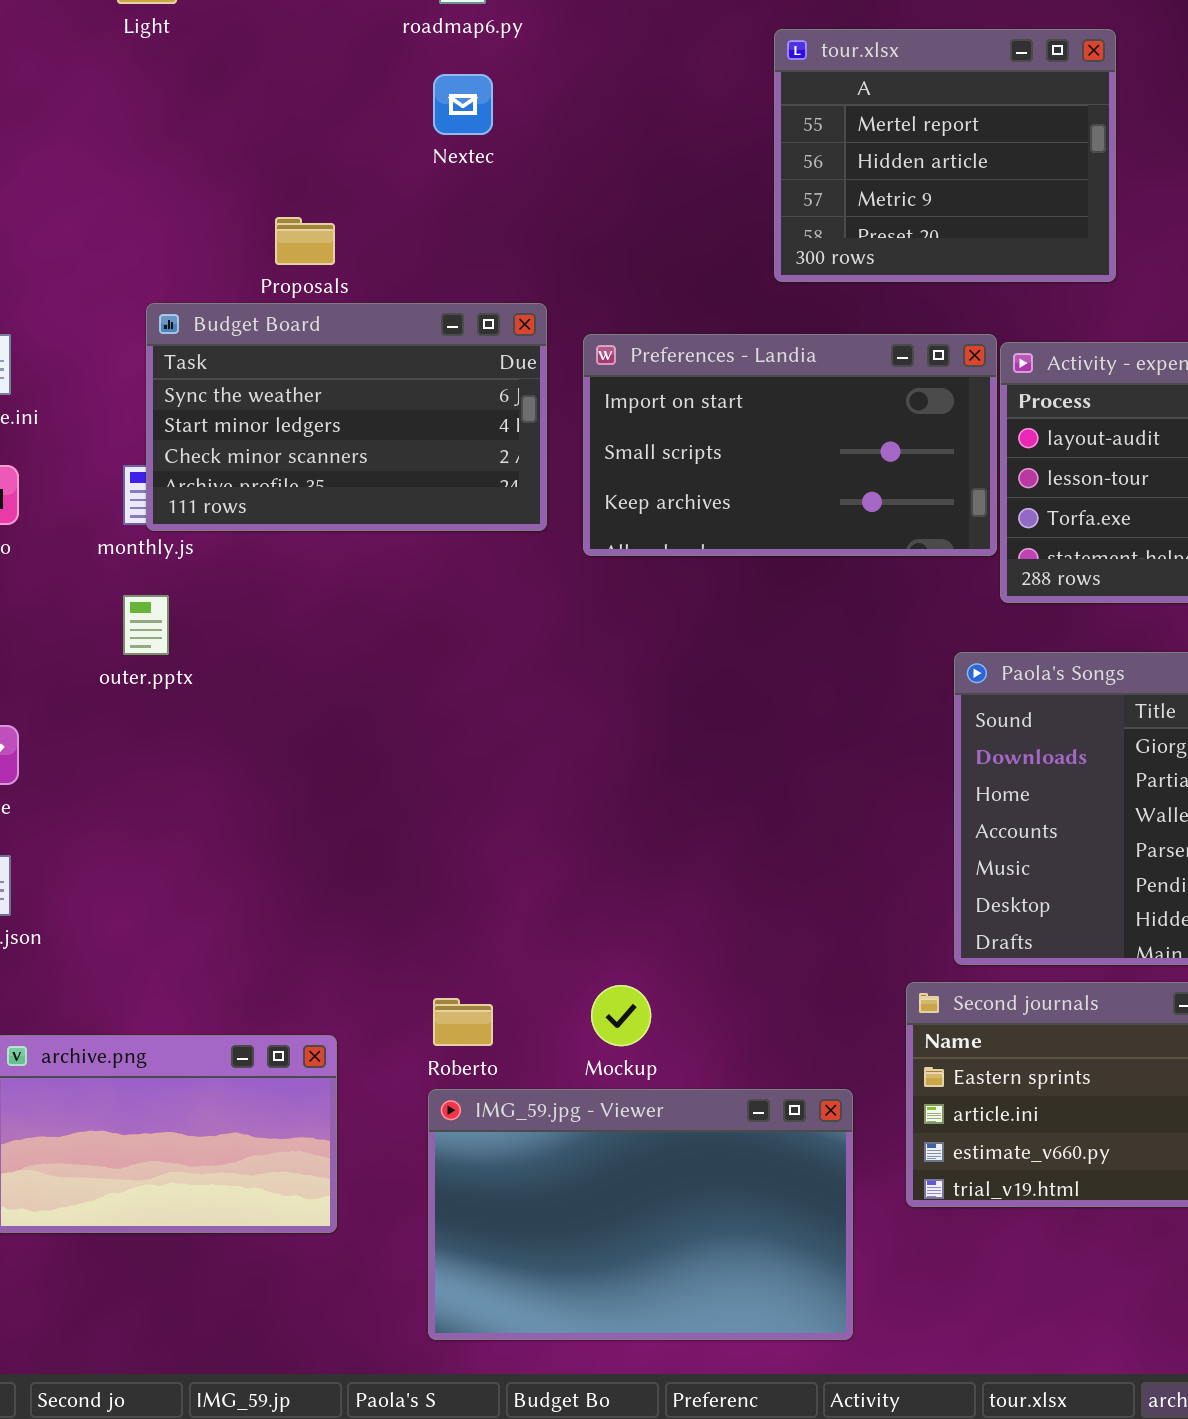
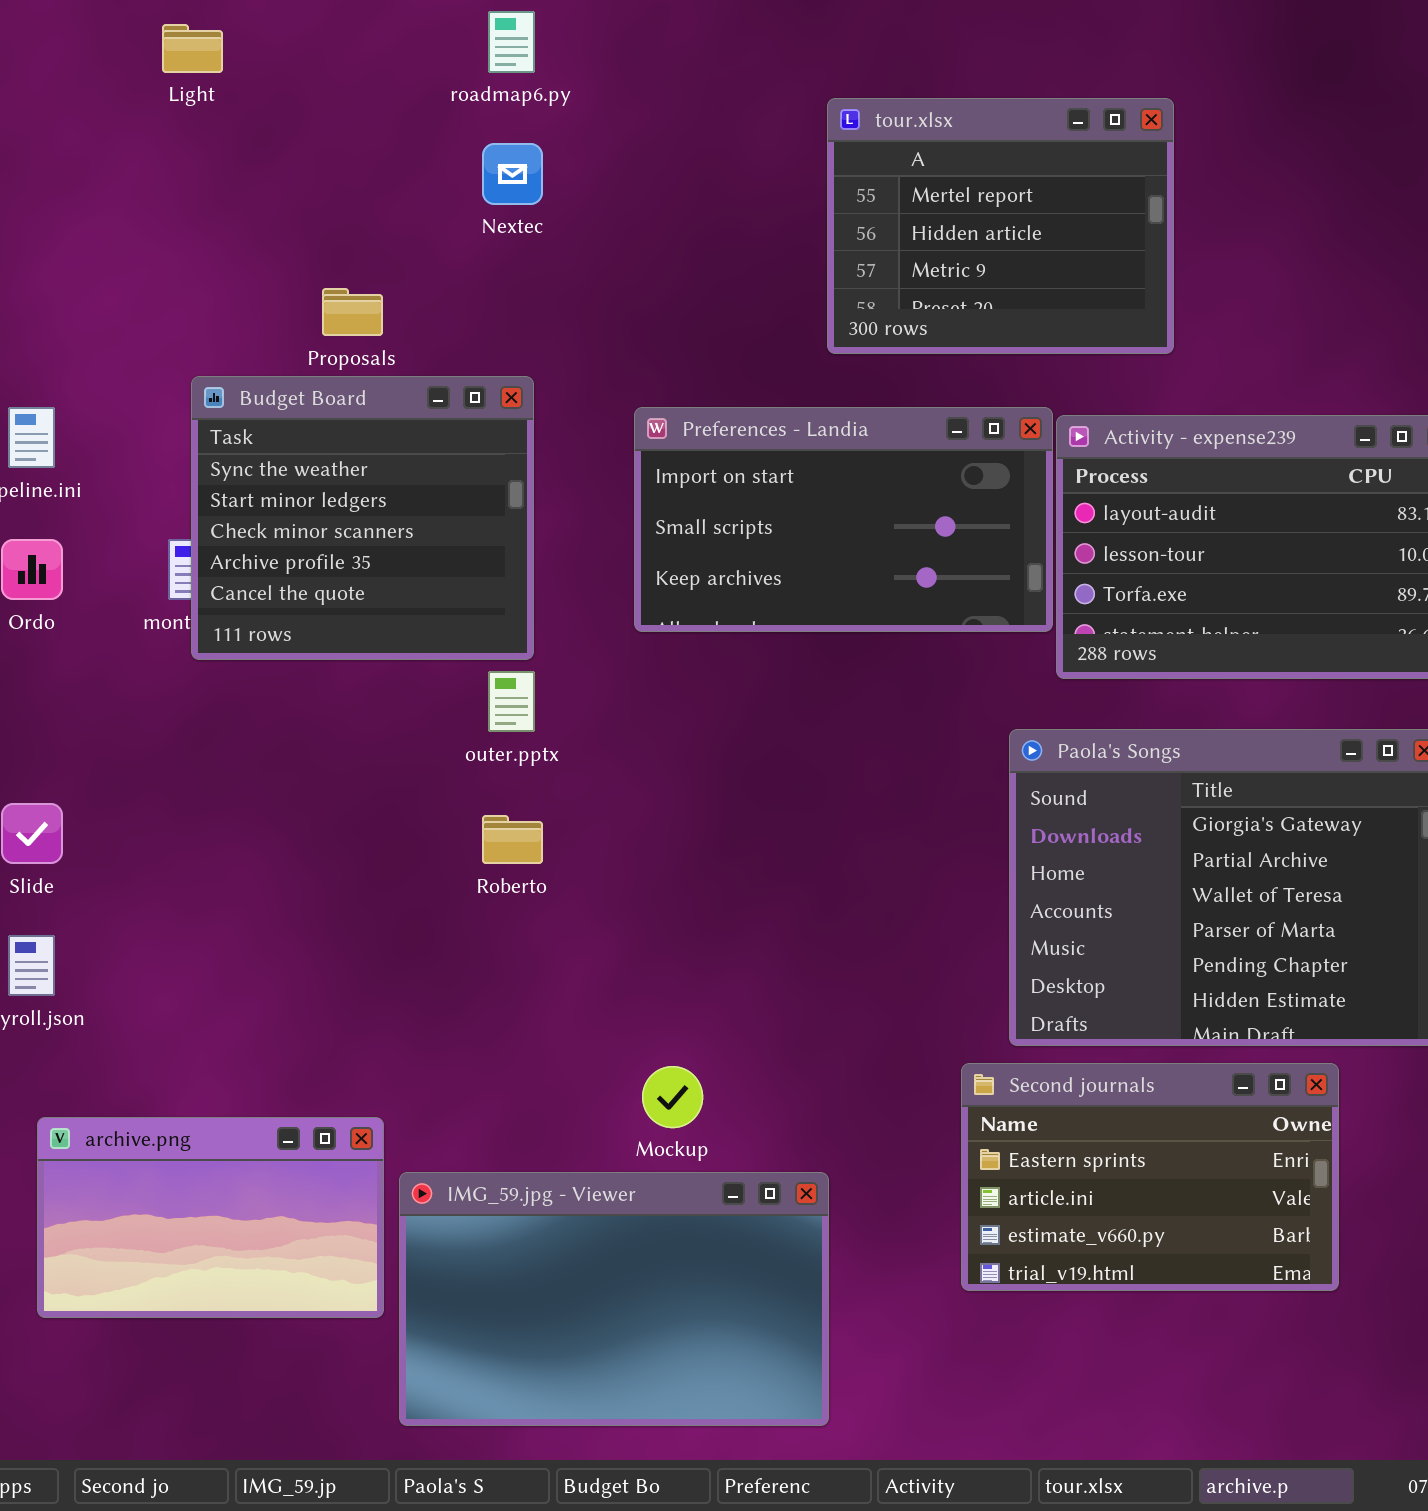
Budget Board: [146,303,547,531] -> [191,376,534,660], resized
outer.pptx: [123,595,169,655] -> [488,671,535,732], moved
Roberto: [433,998,493,1046] -> [482,815,543,864], moved
IMG_59.jpg - Viewer: [428,1089,853,1340] -> [399,1172,829,1426], moved

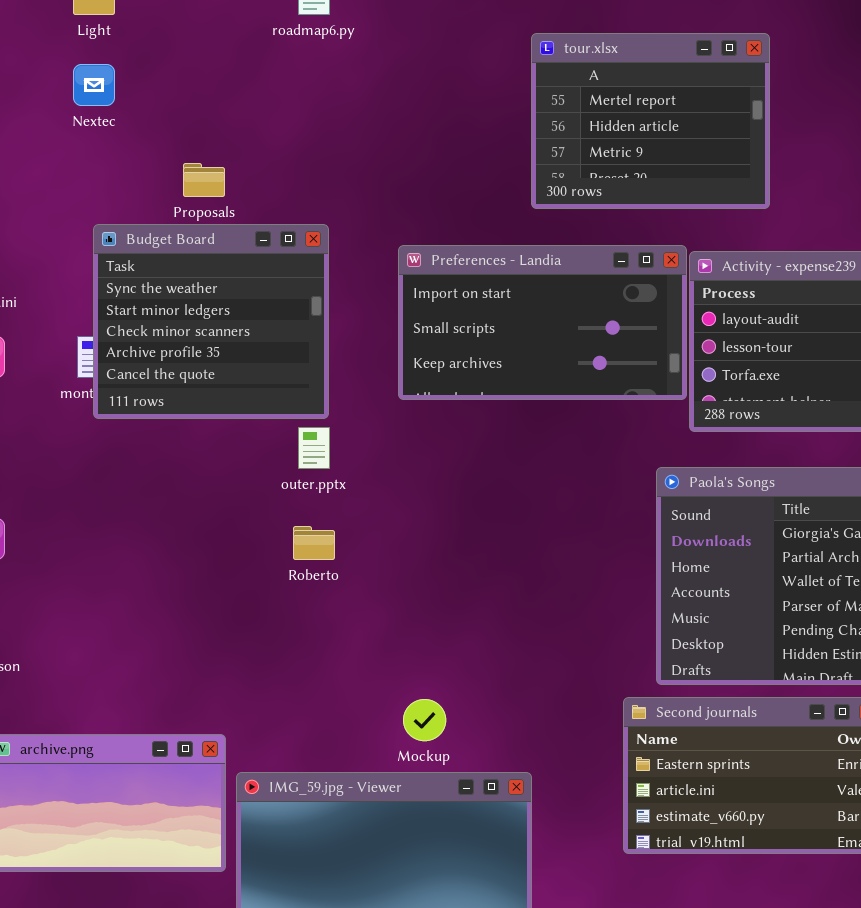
Nextec: [482,143,543,205] -> [73,64,115,106], moved

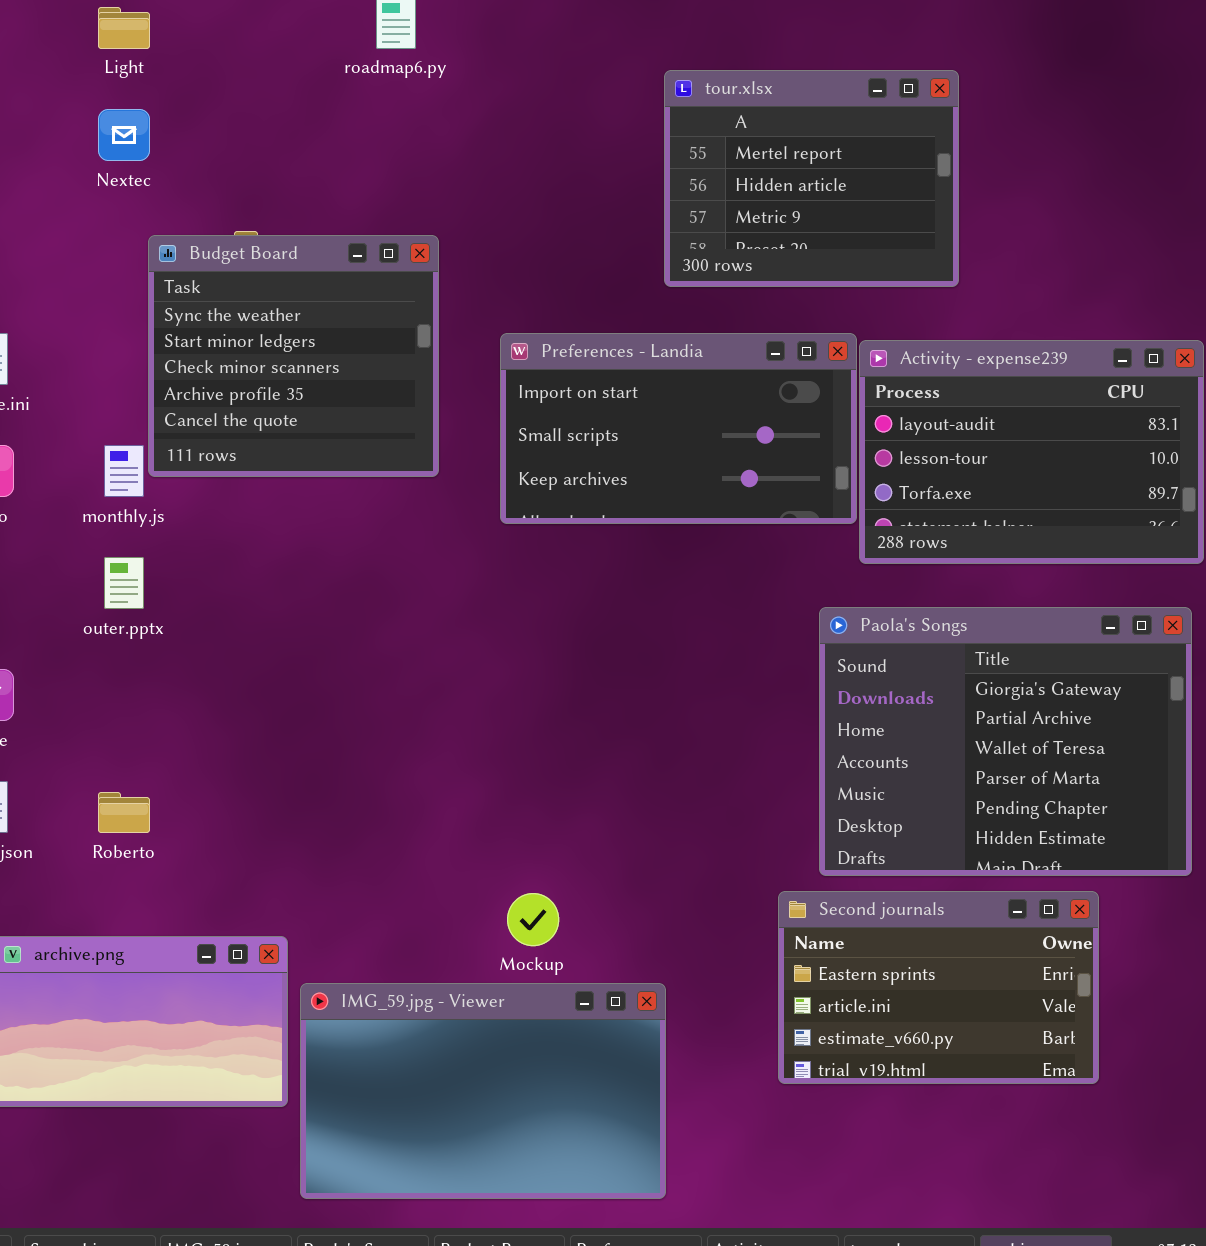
Budget Board: [93,224,329,419] -> [148,235,439,477], moved
outer.pptx: [298,427,330,469] -> [104,557,144,609], moved
Roberto: [293,526,335,560] -> [98,792,150,833], moved

